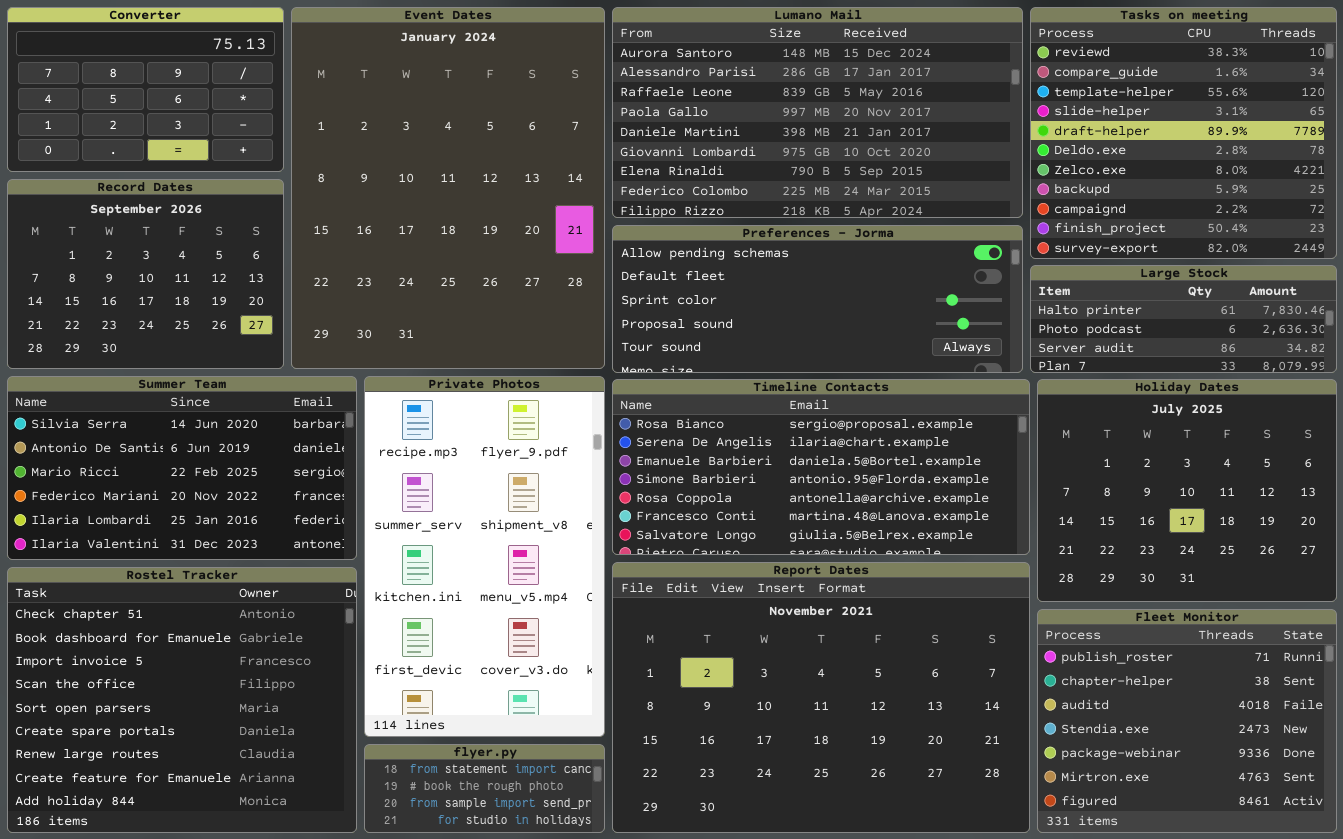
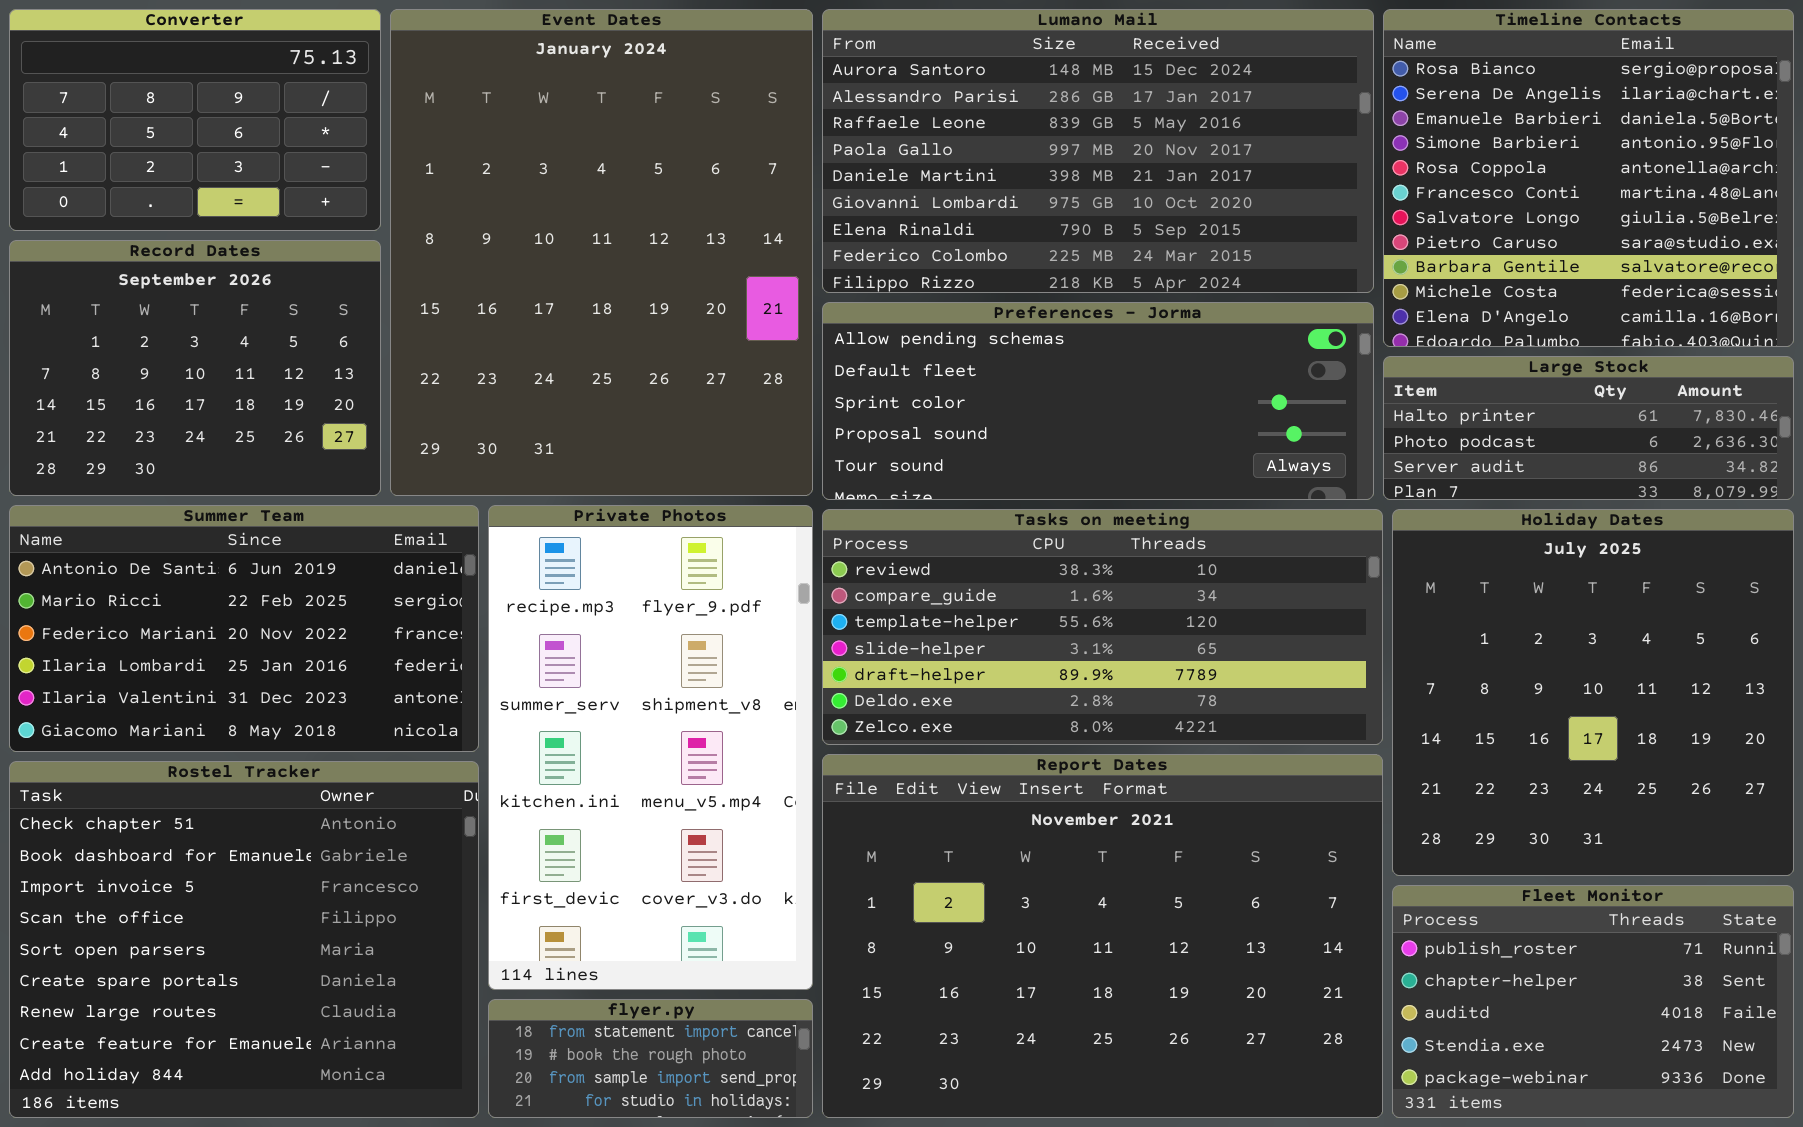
Tasks on meeting: [1030,7,1337,259] -> [822,509,1383,745], moved, resized
Summer Team: [7,376,357,560] -> [9,505,479,752], scrolled down 1 row
Timeline Contacts: [612,379,1030,555] -> [1383,9,1794,347], moved, resized
Holiday Dates: [1037,379,1337,602] -> [1392,509,1794,876], resized
Fleet Monitor: [1037,609,1337,833] -> [1392,885,1794,1118], resized

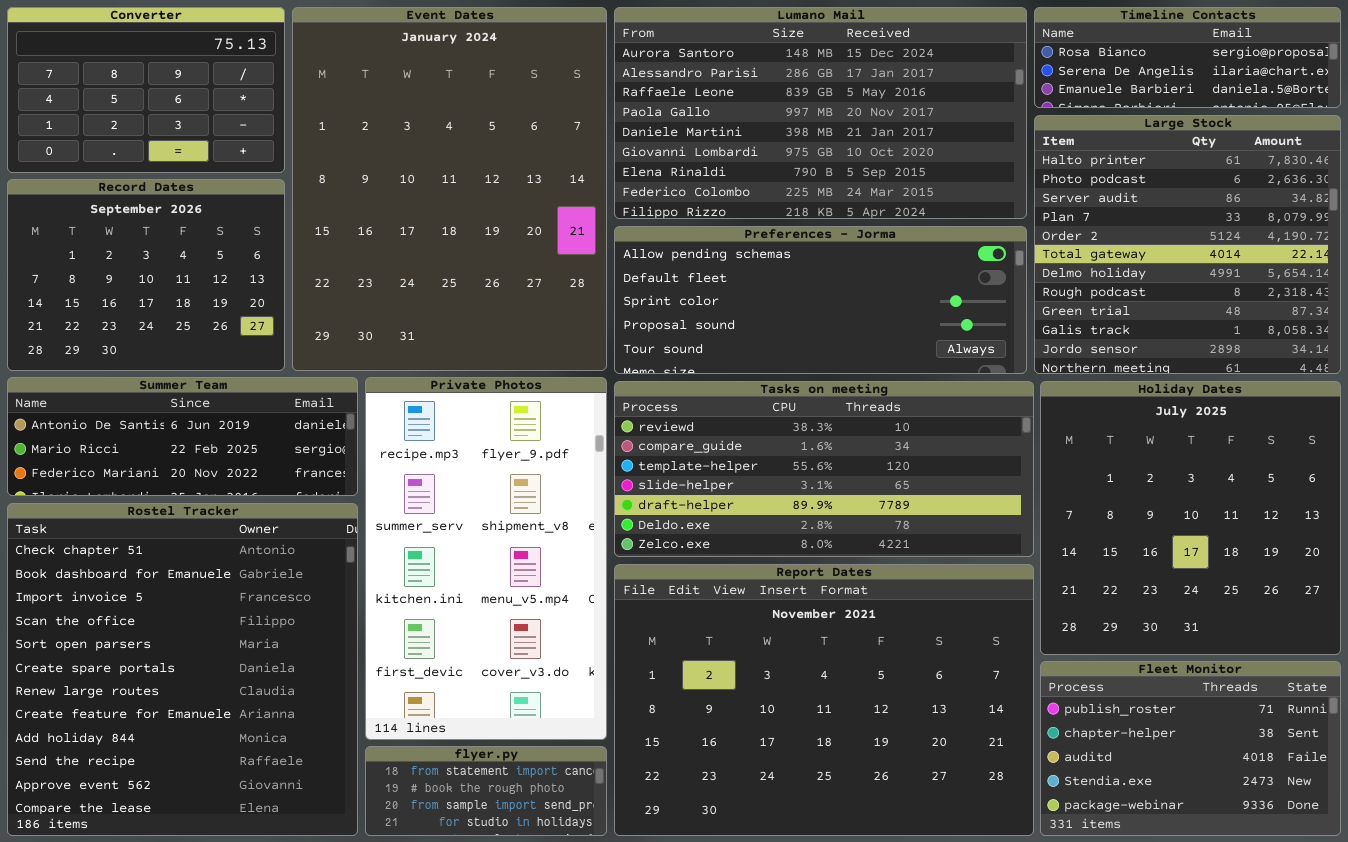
Timeline Contacts: [1383,9,1794,347] -> [1034,7,1341,108], resized
Large Stock: [1383,356,1794,500] -> [1034,115,1341,374], resized
Summer Team: [9,505,479,752] -> [7,377,358,496], resized
Rostel Tracker: [9,761,479,1118] -> [7,503,358,836], resized

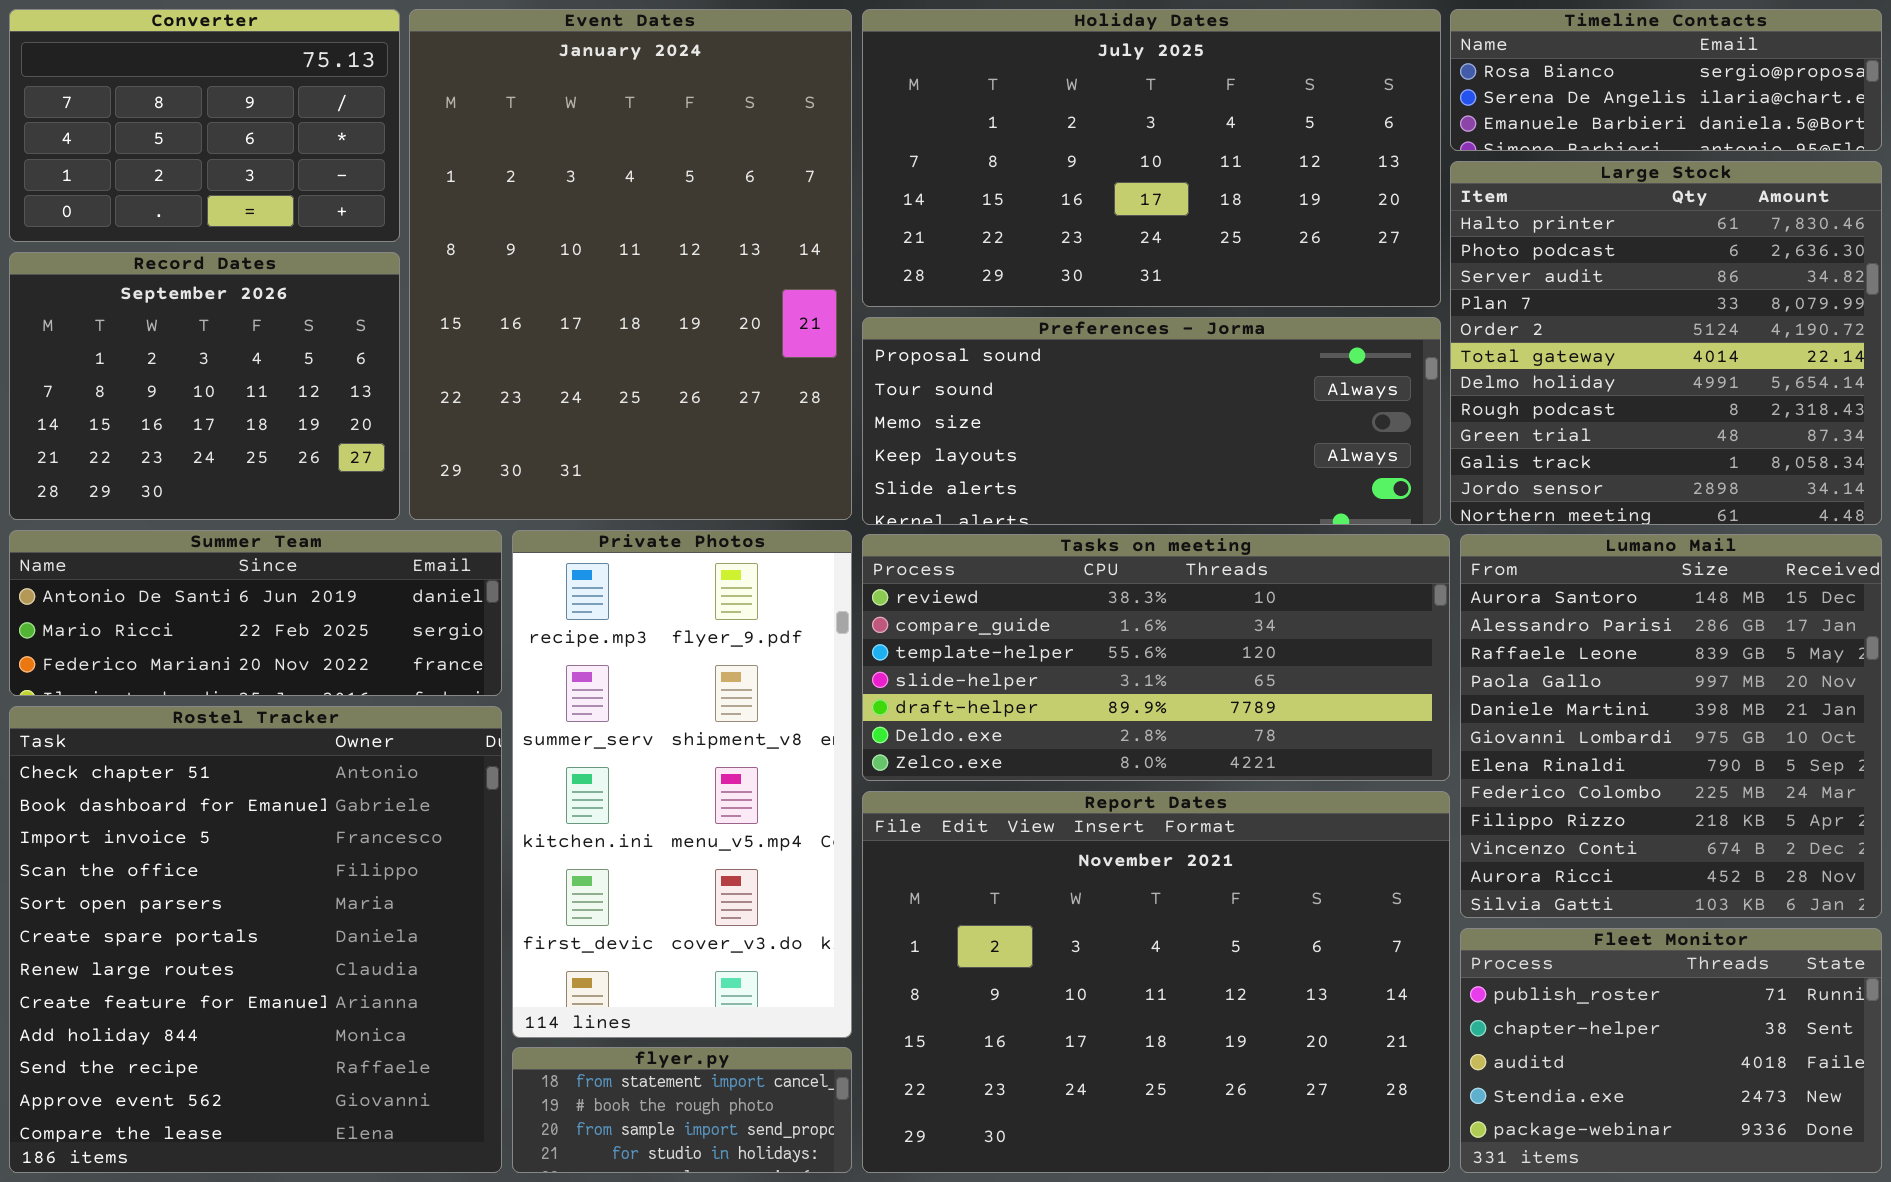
Lumano Mail: [614,7,1027,219] -> [1460,534,1882,918], moved, resized
Preferences - Jorma: [614,226,1027,374] -> [862,317,1441,525], scrolled down 3 rows
Holiday Dates: [1040,381,1341,655] -> [862,9,1441,307], moved, resized

